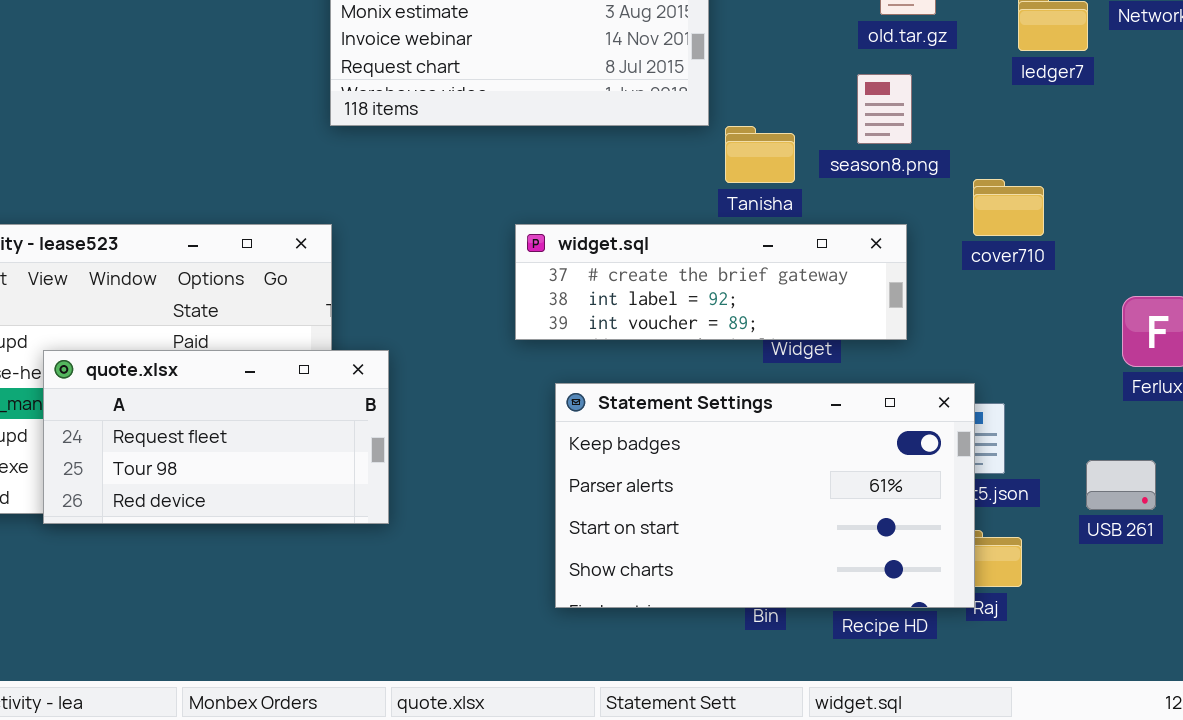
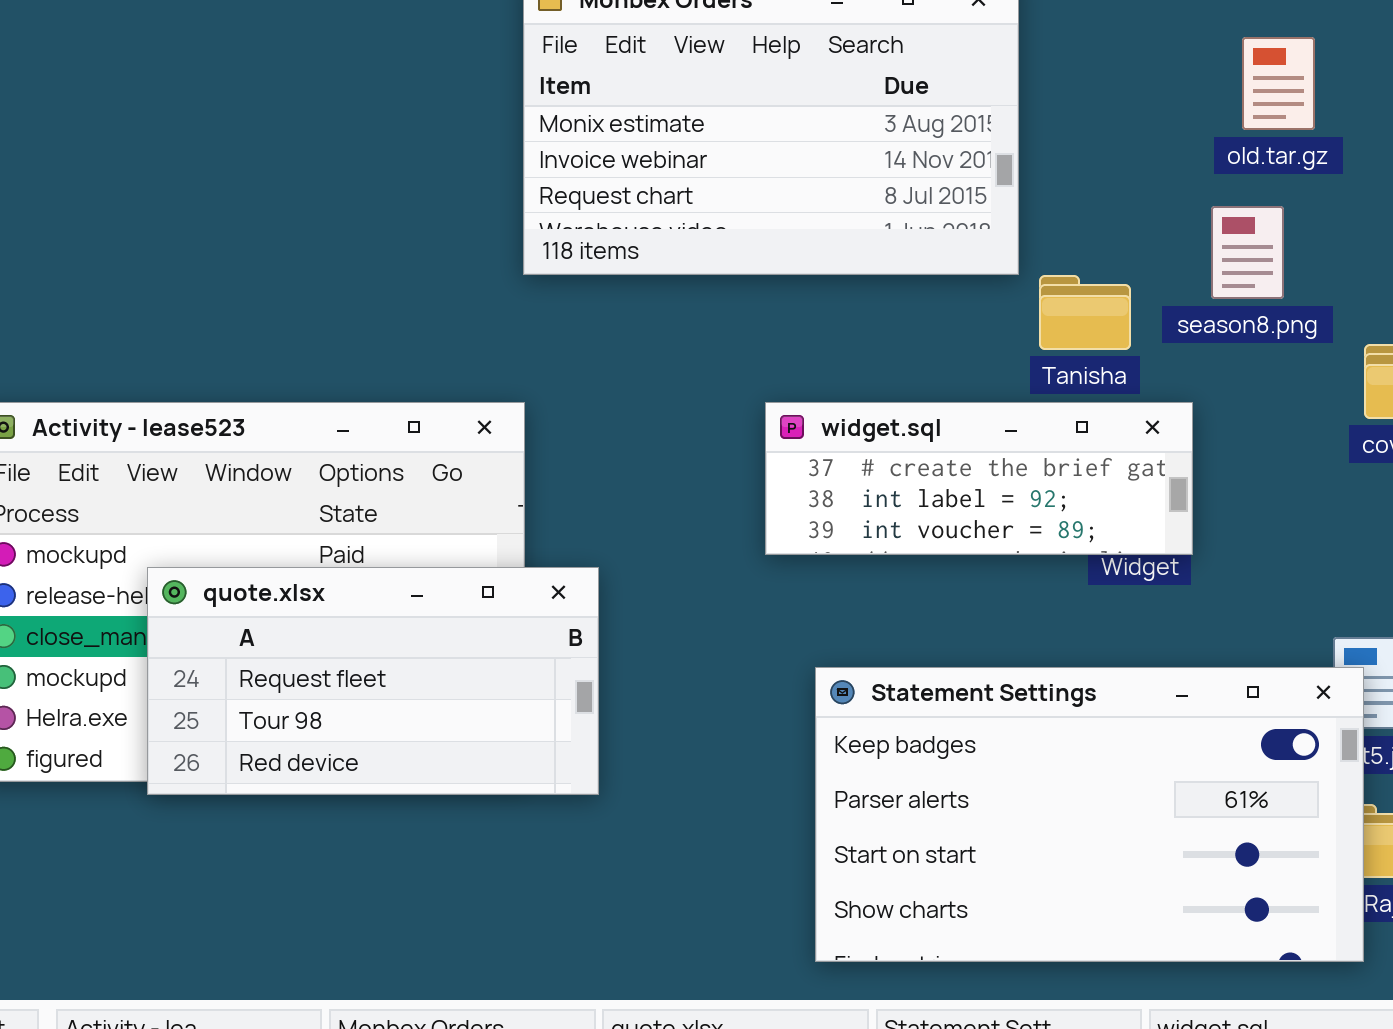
widget.sql: [515,224,907,340] -> [765,402,1193,555], resized
Statement Settings: [555,383,975,608] -> [815,667,1364,962], moved

